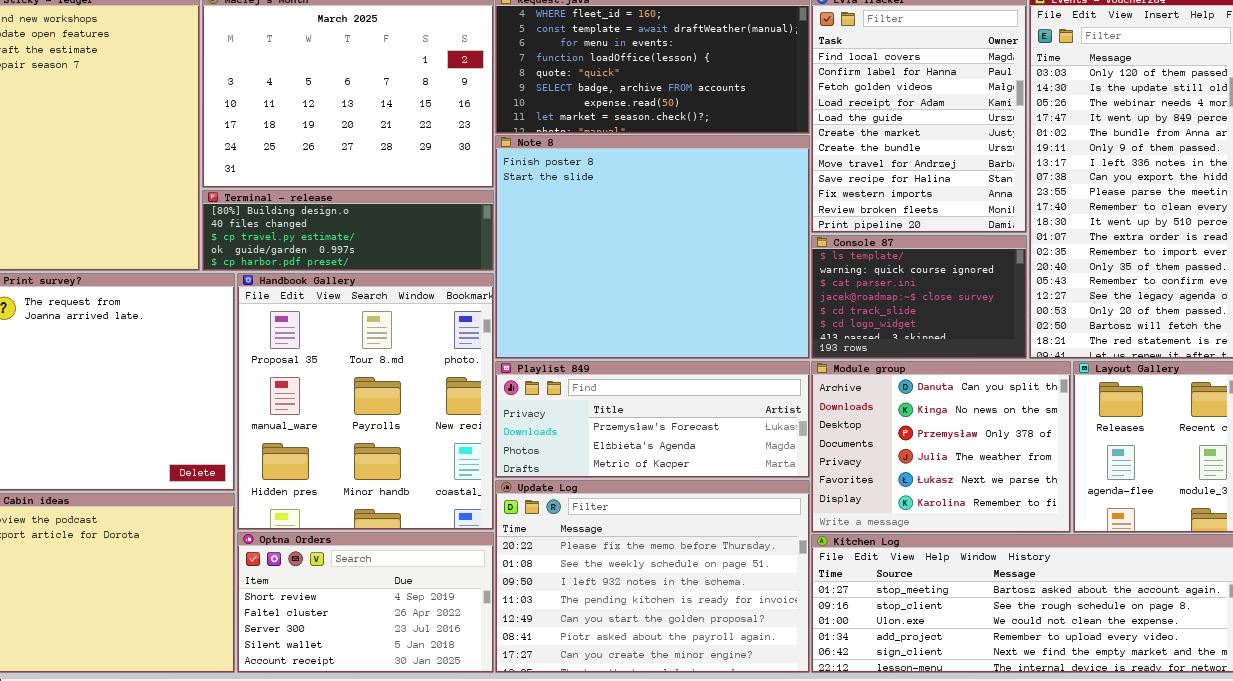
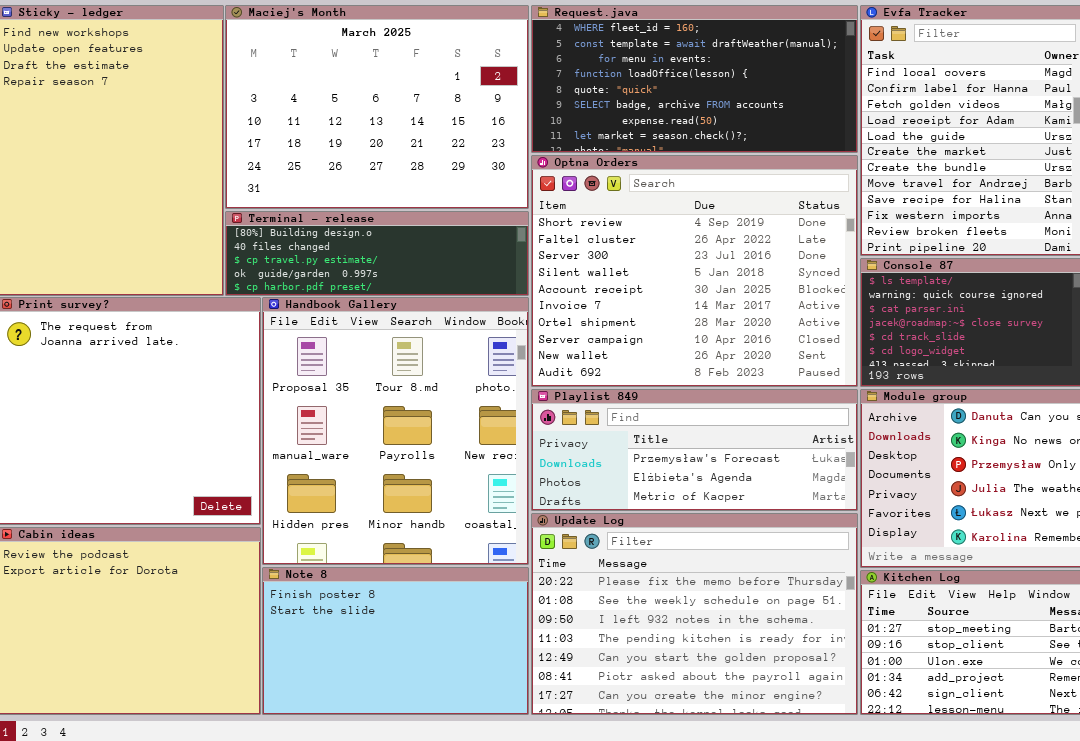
Note 8: [495,135,810,359] -> [262,567,529,715], moved, resized
Optna Orders: [237,532,494,673] -> [531,155,858,387], moved, resized

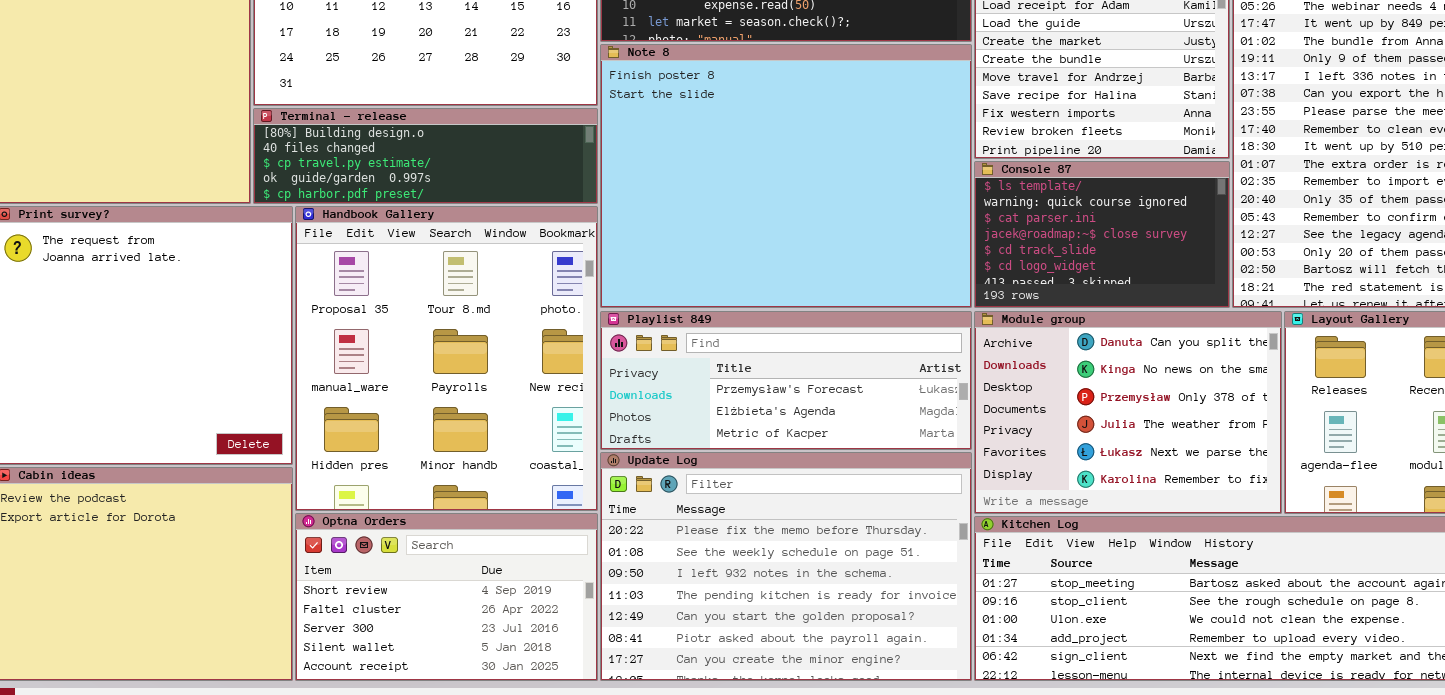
Optna Orders: [531,155,858,387] -> [295,513,598,681], moved, resized
Note 8: [262,567,529,715] -> [600,44,972,308], moved, resized

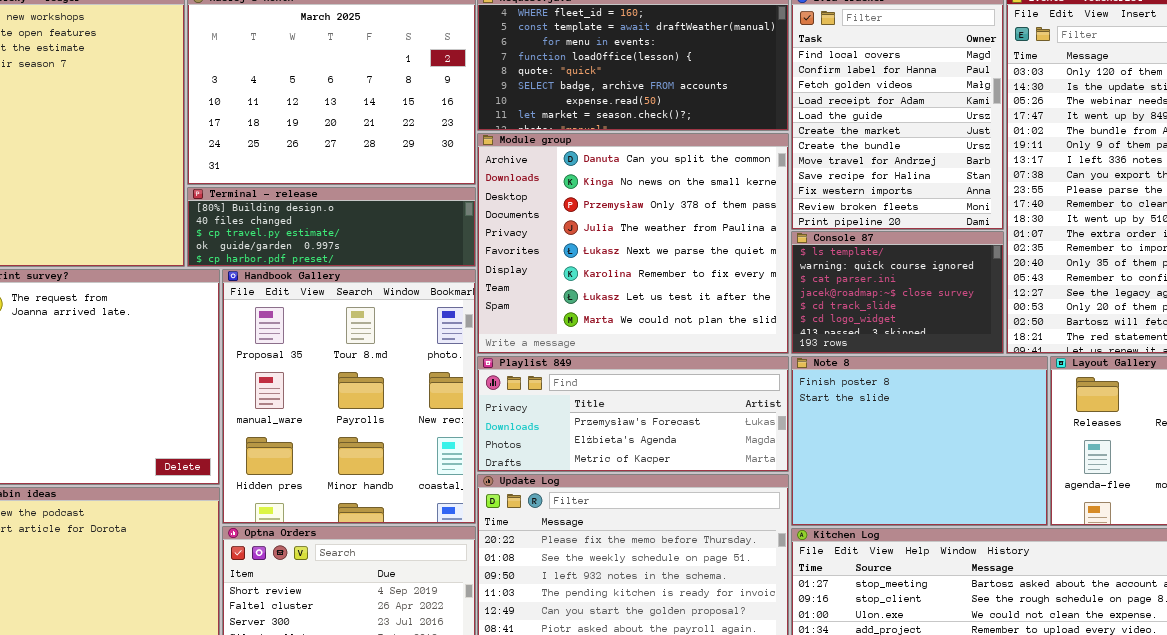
Note 8: [600,44,972,308] -> [791,356,1048,526], moved, resized
Module group: [974,311,1282,514] -> [477,133,789,354], moved, resized

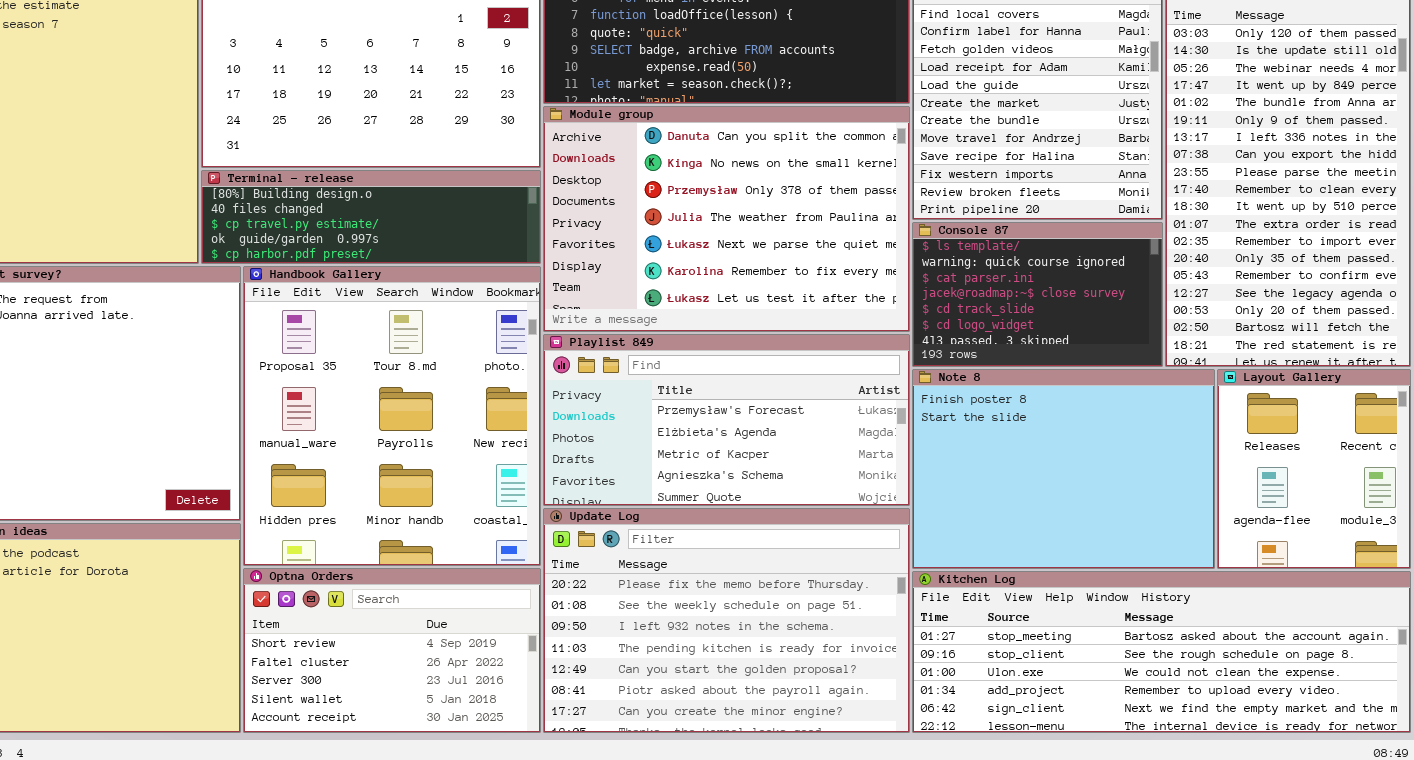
Module group: [477,133,789,354] -> [543,106,910,332], resized
Playlist 849: [477,356,789,472] -> [543,334,910,506], resized

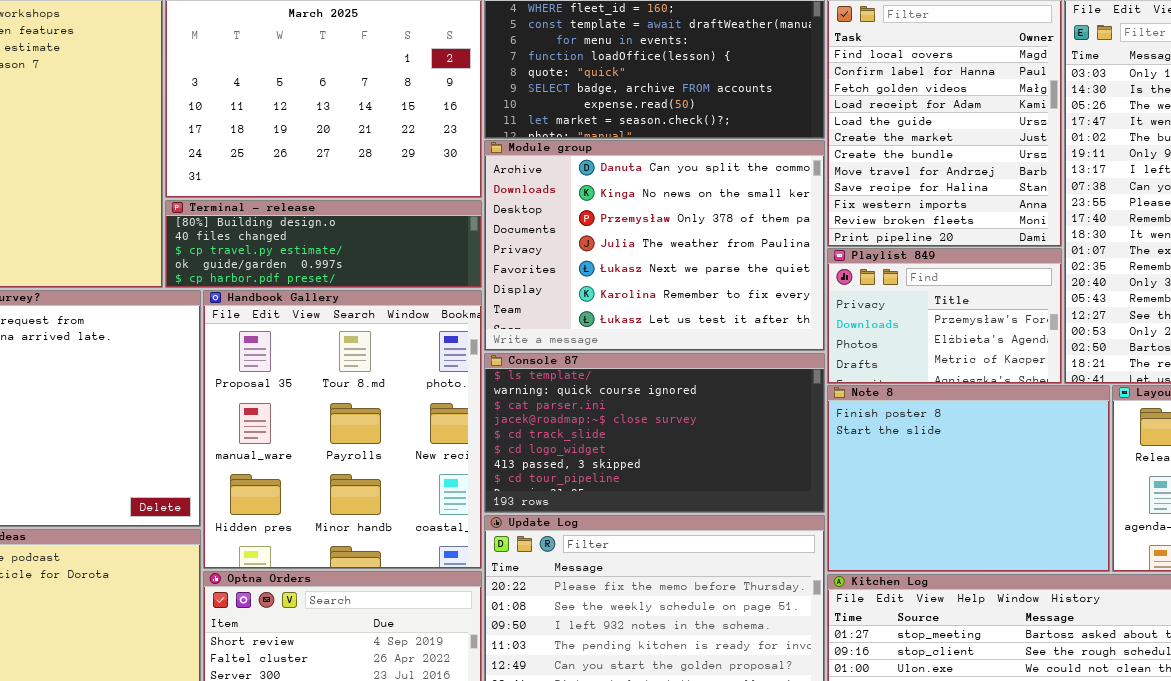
Console 87: [912,222,1163,367] -> [484,353,825,513], moved, resized
Playlist 849: [543,334,910,506] -> [827,248,1062,384], moved, resized

